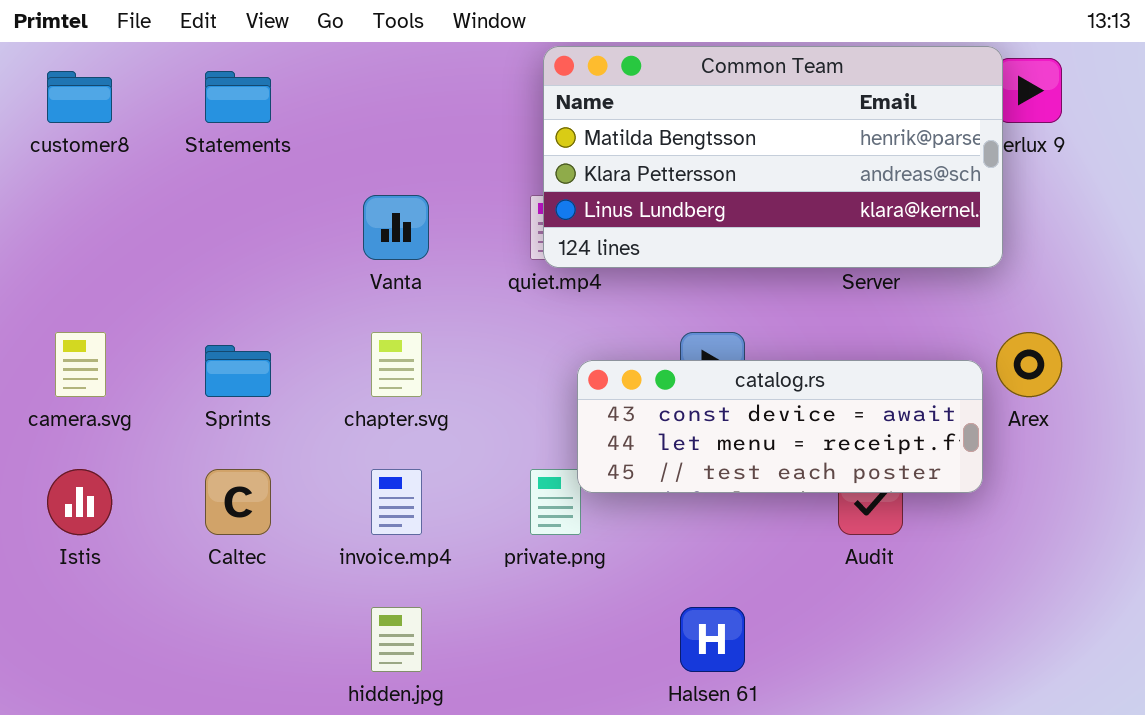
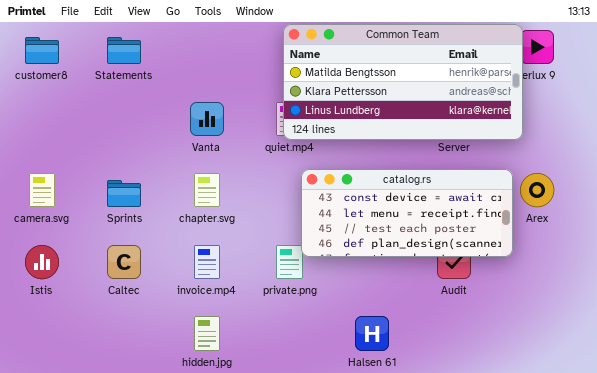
catalog.rs: [577,360,983,493] -> [301,169,513,257], resized

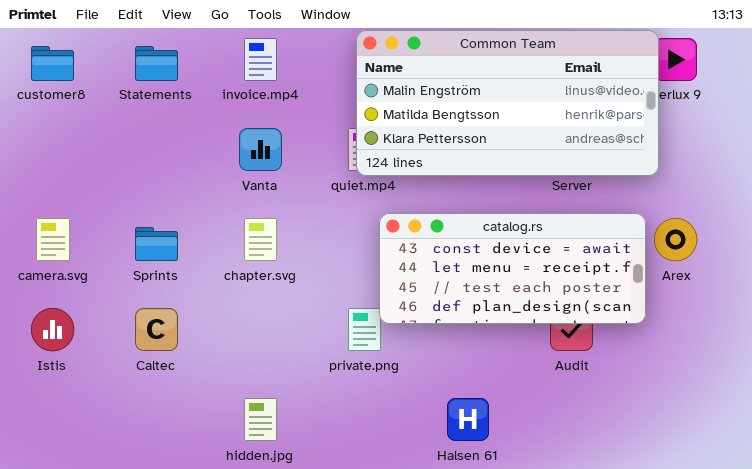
Common Team: [283,24,523,140] -> [356,30,659,176], scrolled up 1 row
invoice.mp4: [194,245,220,279] -> [244,38,277,81], moved

